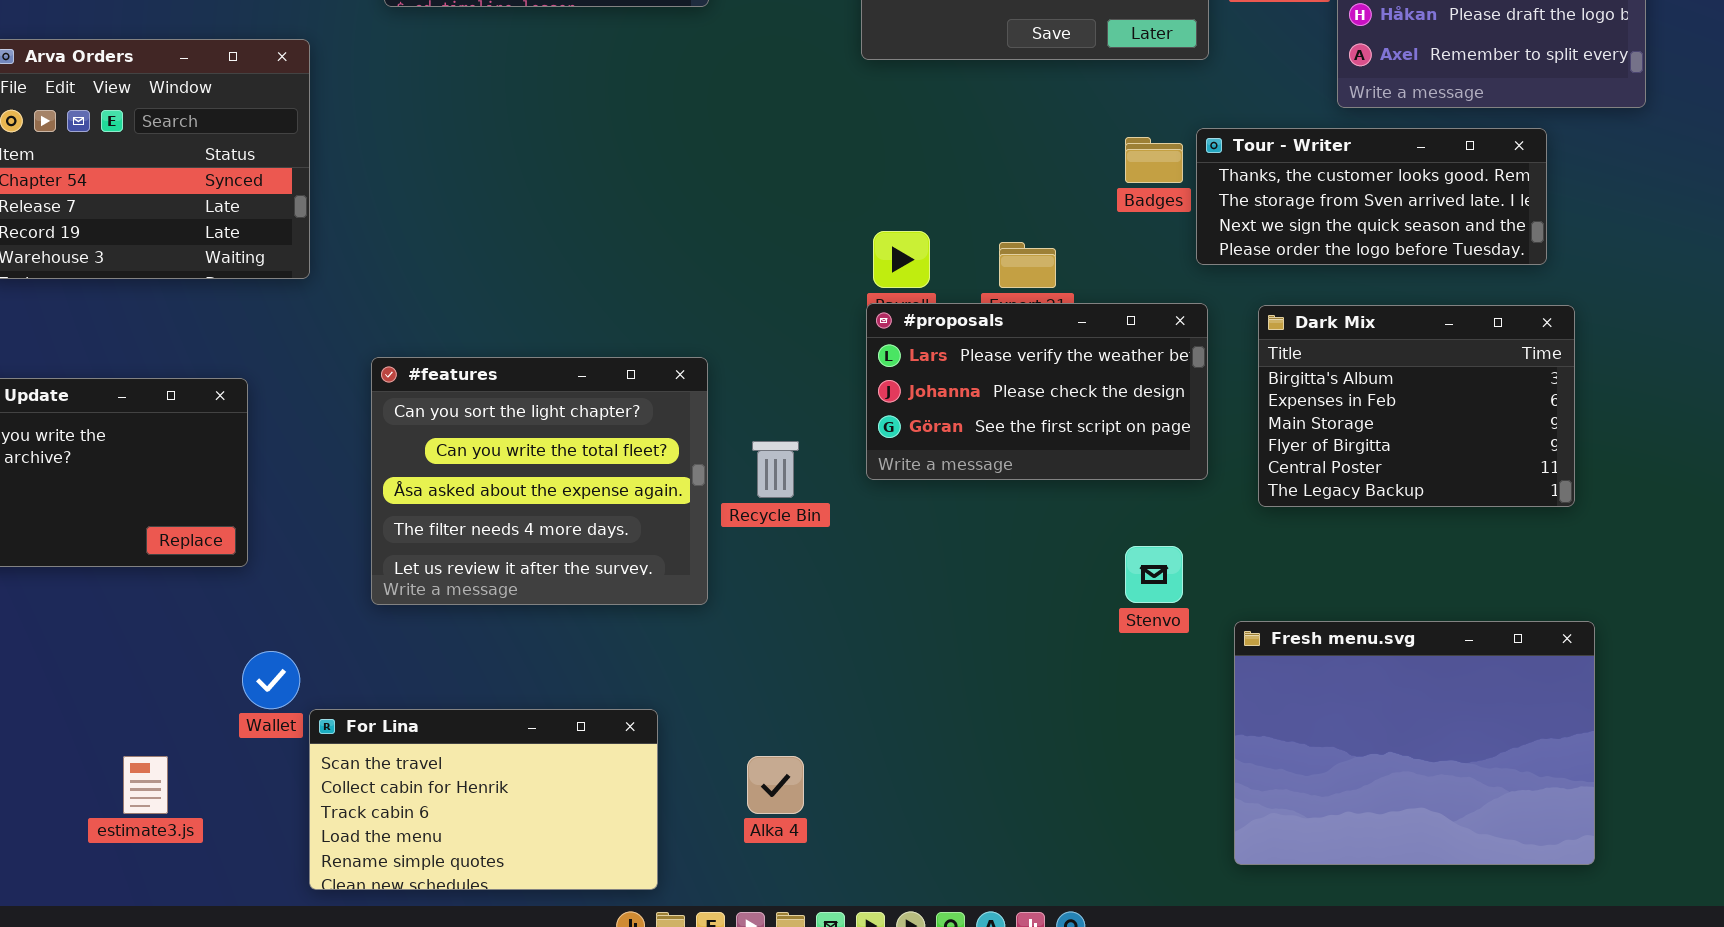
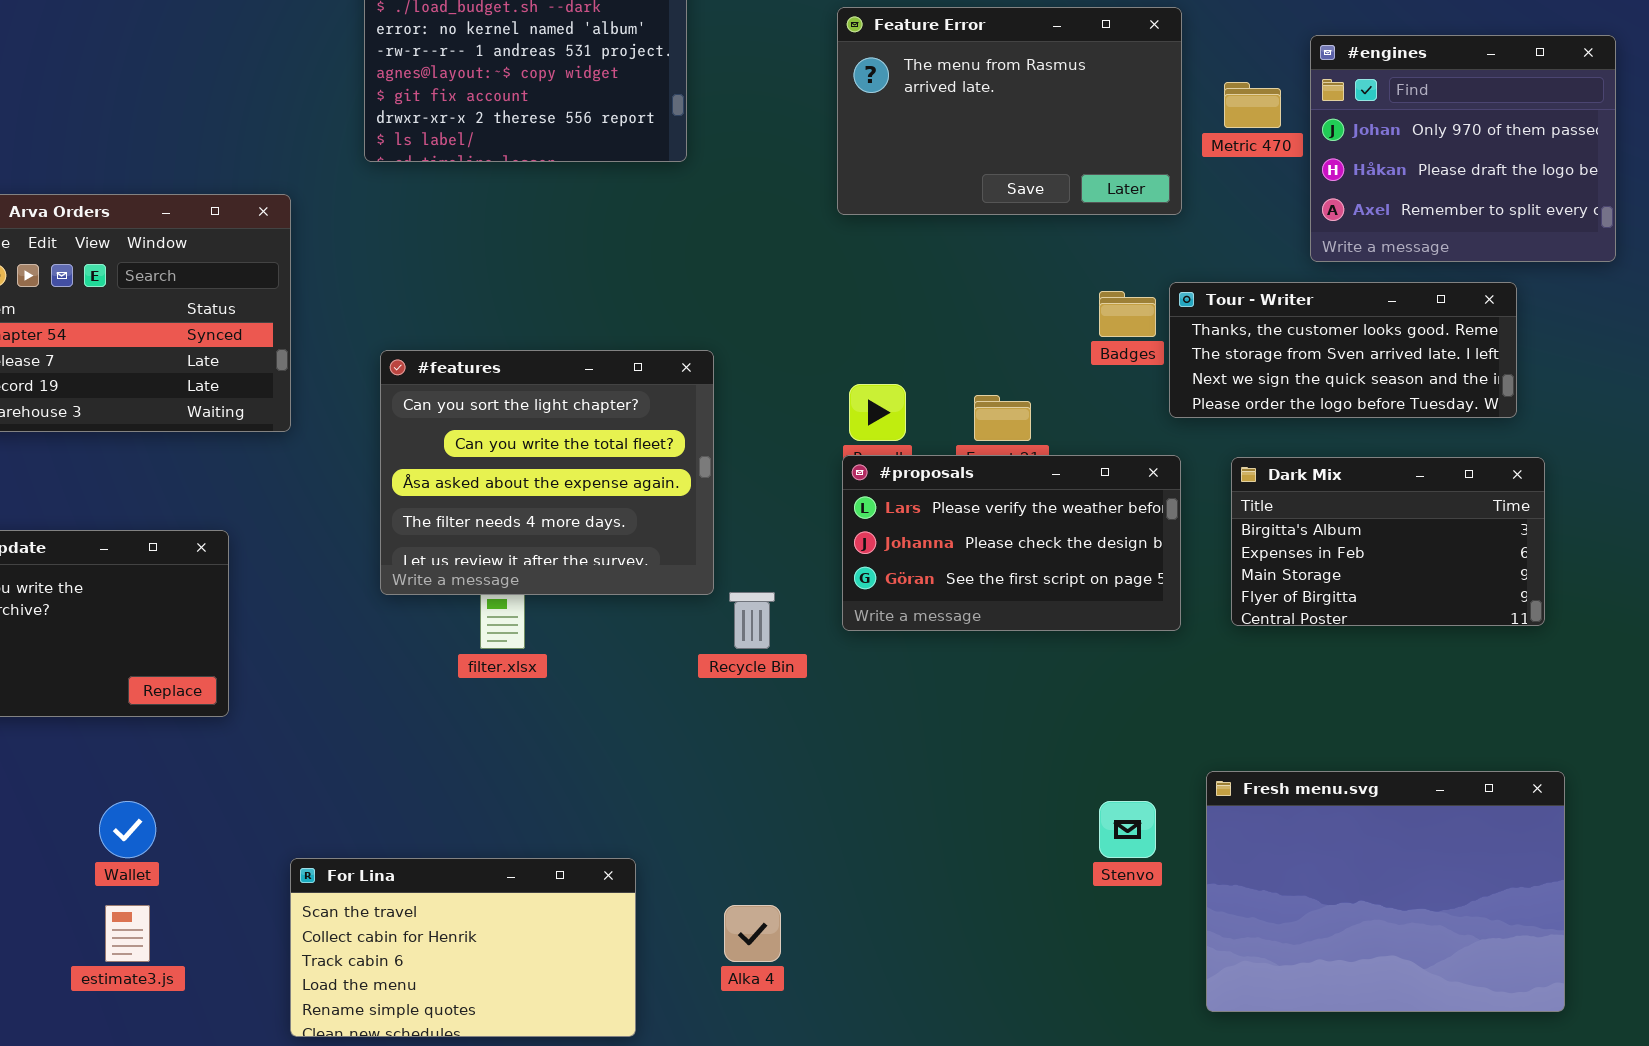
Dark Mix: [1258,305,1575,507] -> [1231,457,1545,626], resized
#features: [371,357,708,605] -> [380,350,714,595], moved
Stenvo: [1125,546,1183,603] -> [1099,801,1156,858], moved
Wallet: [242,651,300,709] -> [99,801,156,858], moved

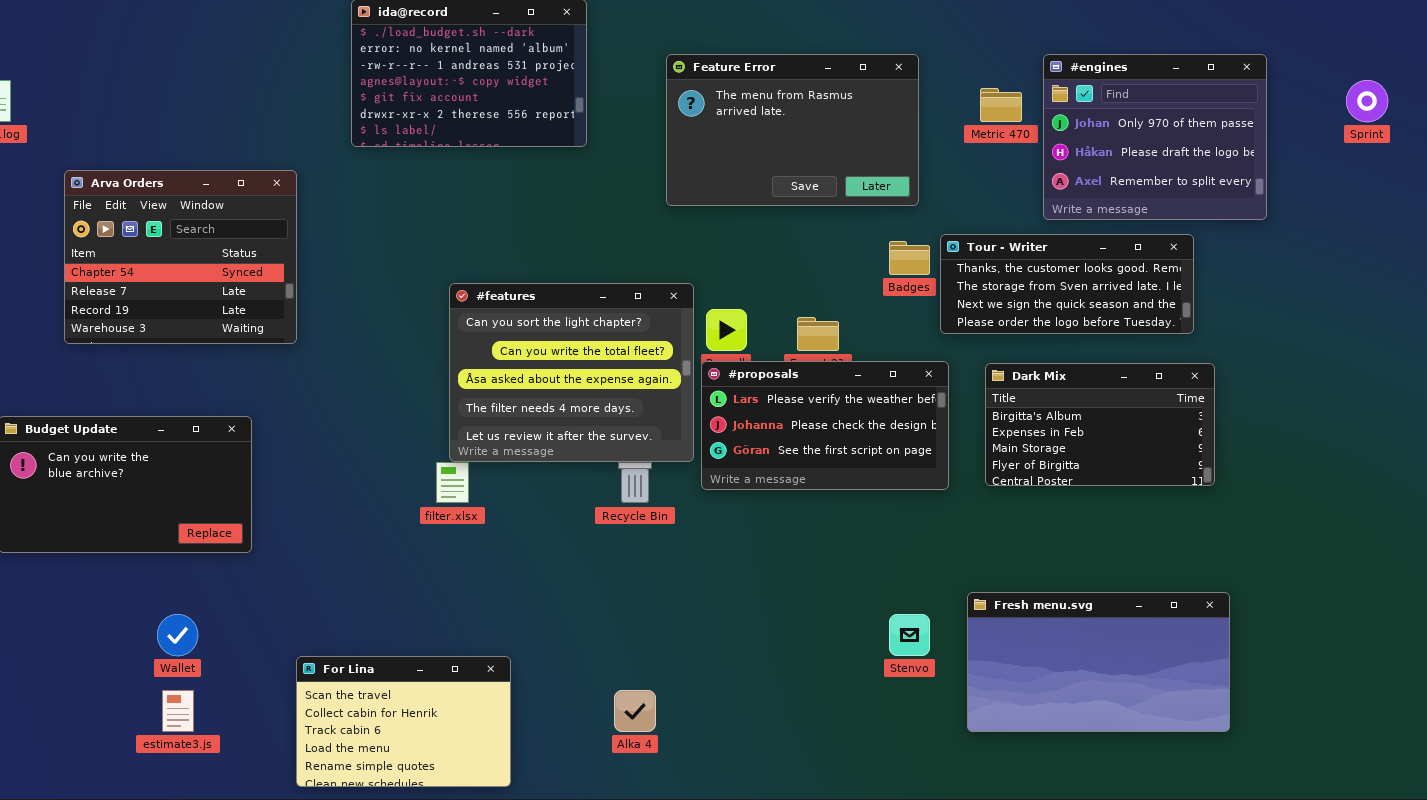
Feature Error: [837,7,1182,215] -> [666,54,919,206], moved
#features: [380,350,714,595] -> [449,283,694,462], moved
Fresh menu.svg: [1206,771,1565,1012] -> [967,592,1230,732], resized
For Lina: [290,858,636,1037] -> [296,656,511,787], resized

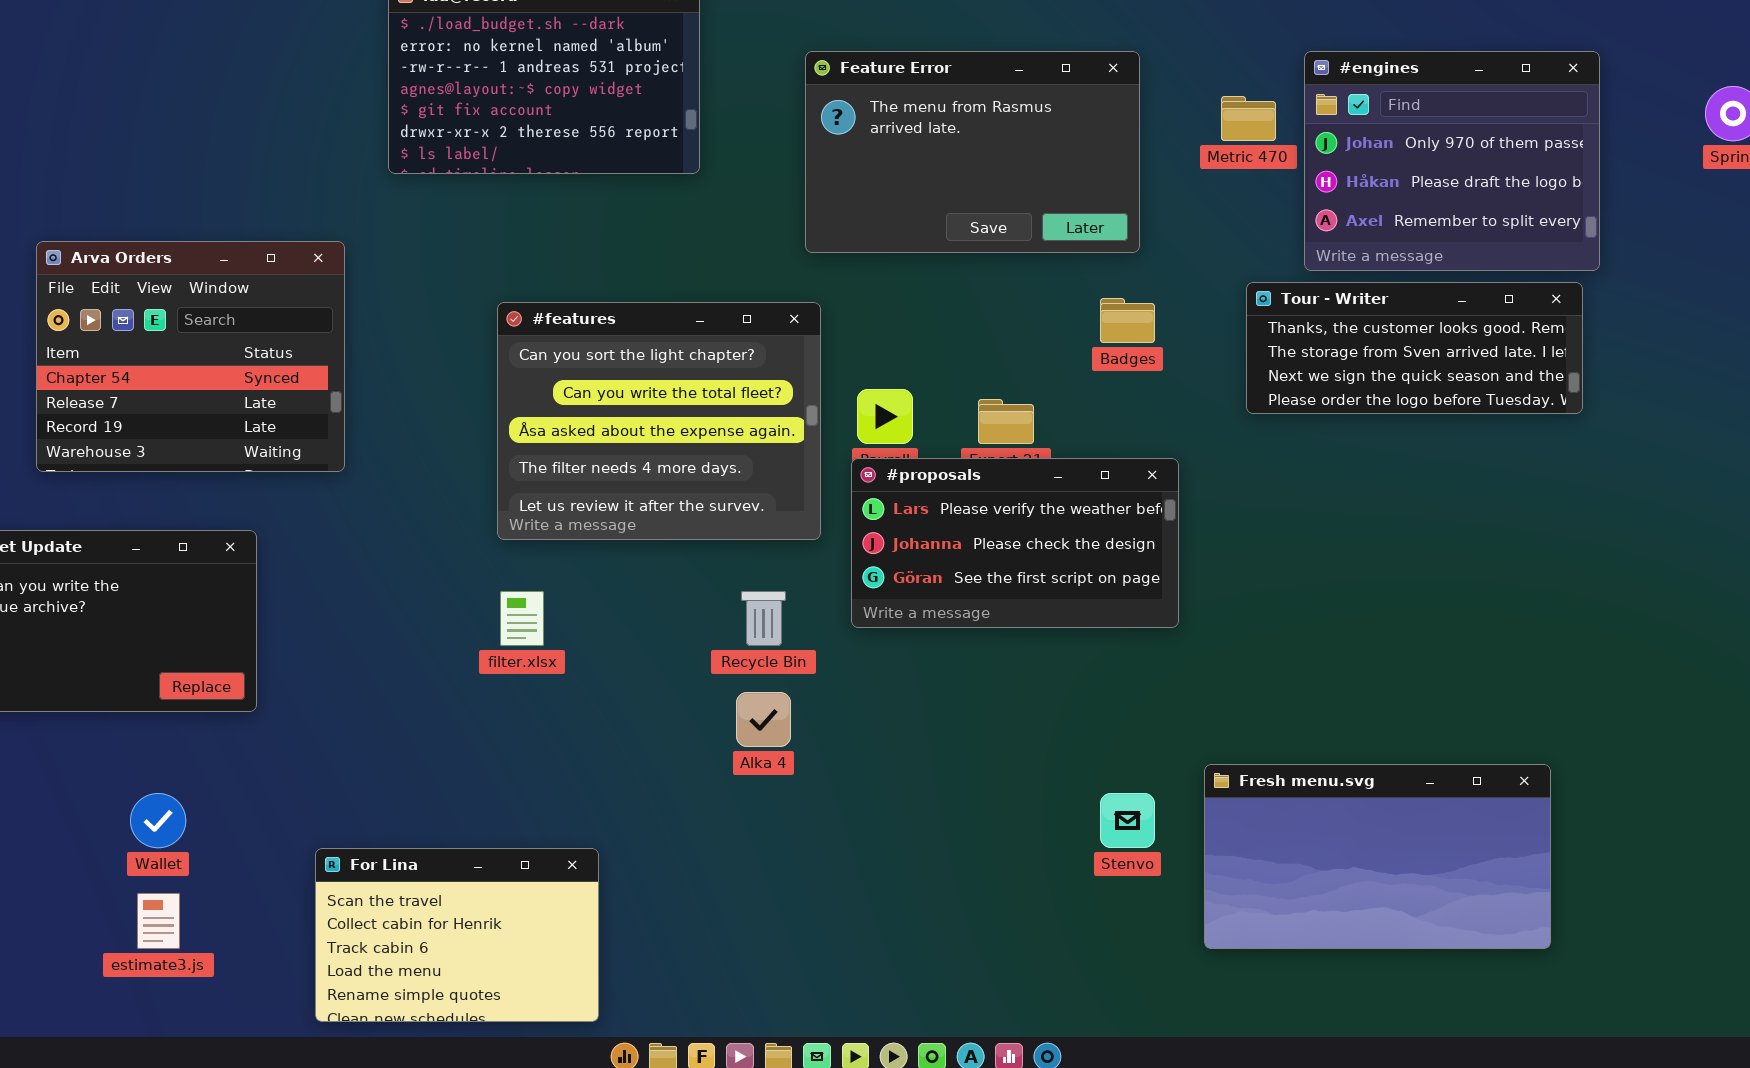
Arva Orders: [64,170,297,344] -> [36,241,345,472], moved
Tour - Writer: [940,234,1194,334] -> [1246,282,1583,414], moved
#features: [449,283,694,462] -> [497,302,821,540], moved
Dark Mix: [985,363,1215,486] -> none, closed
Alka 4: [614,690,656,732] -> [736,692,791,747], moved

